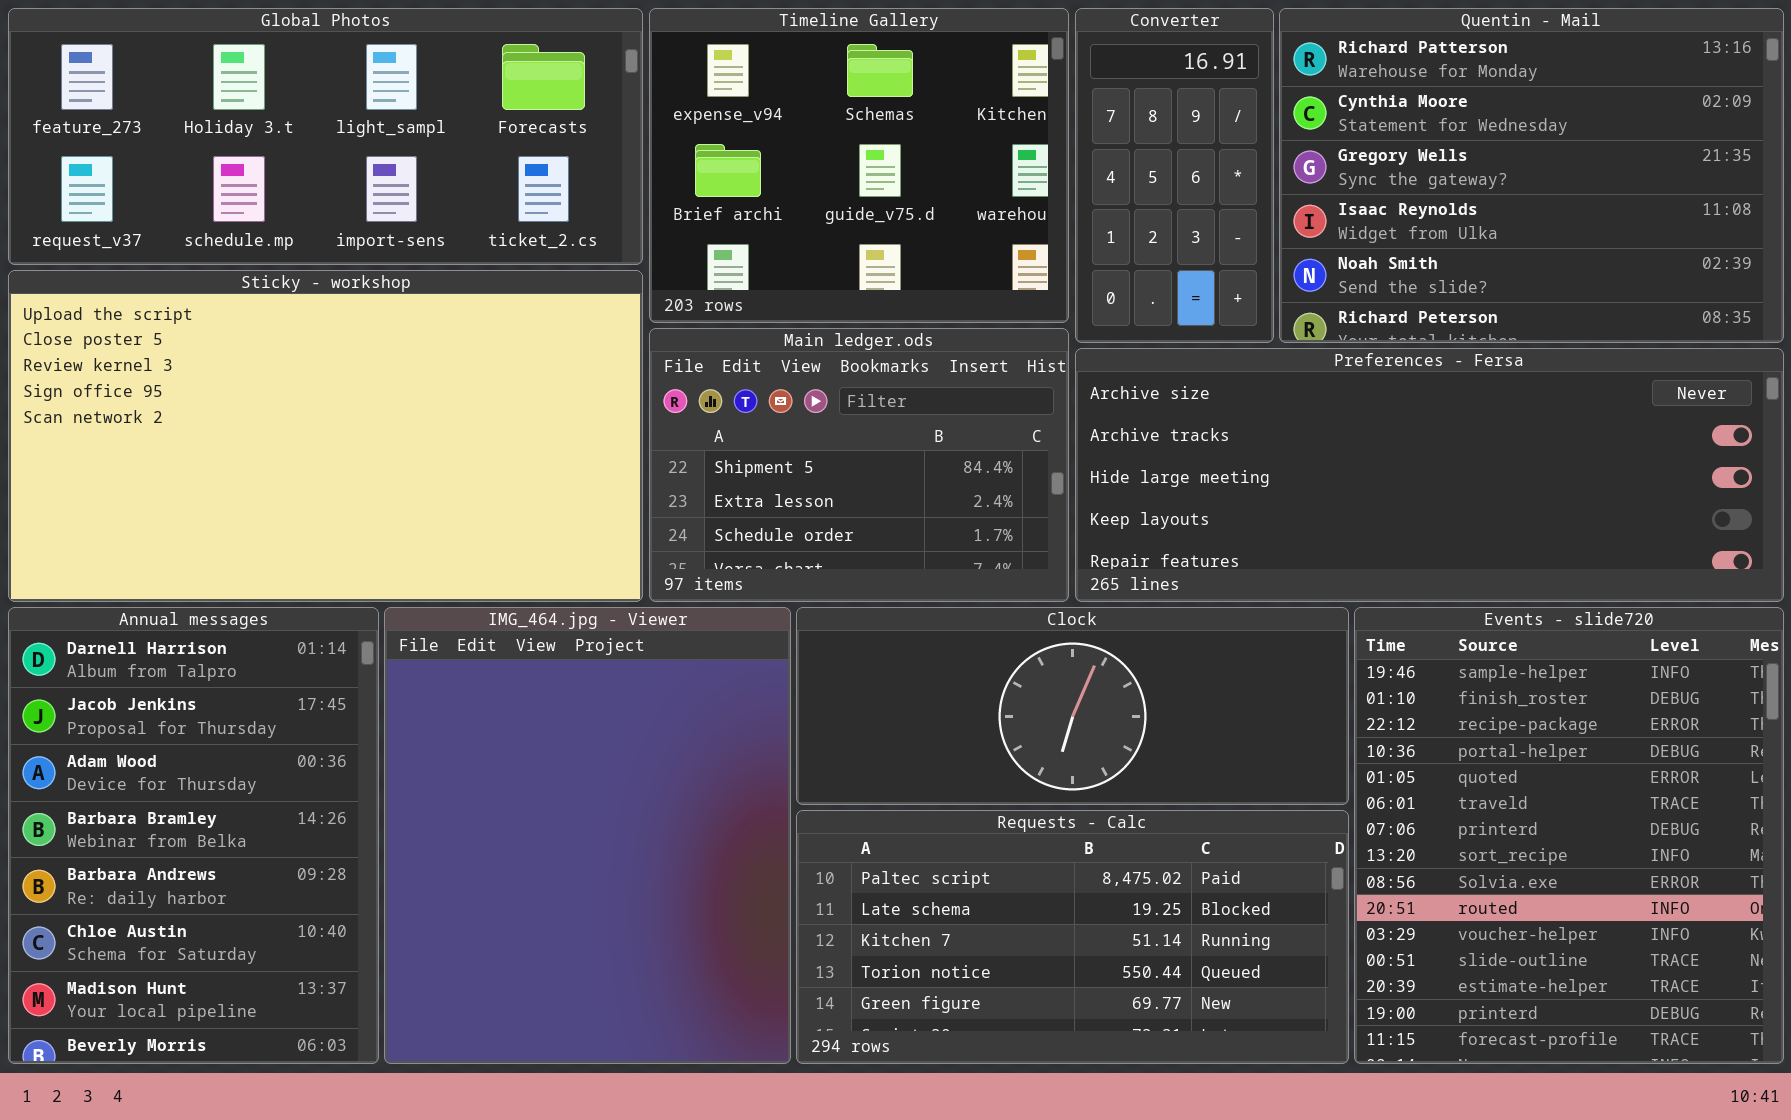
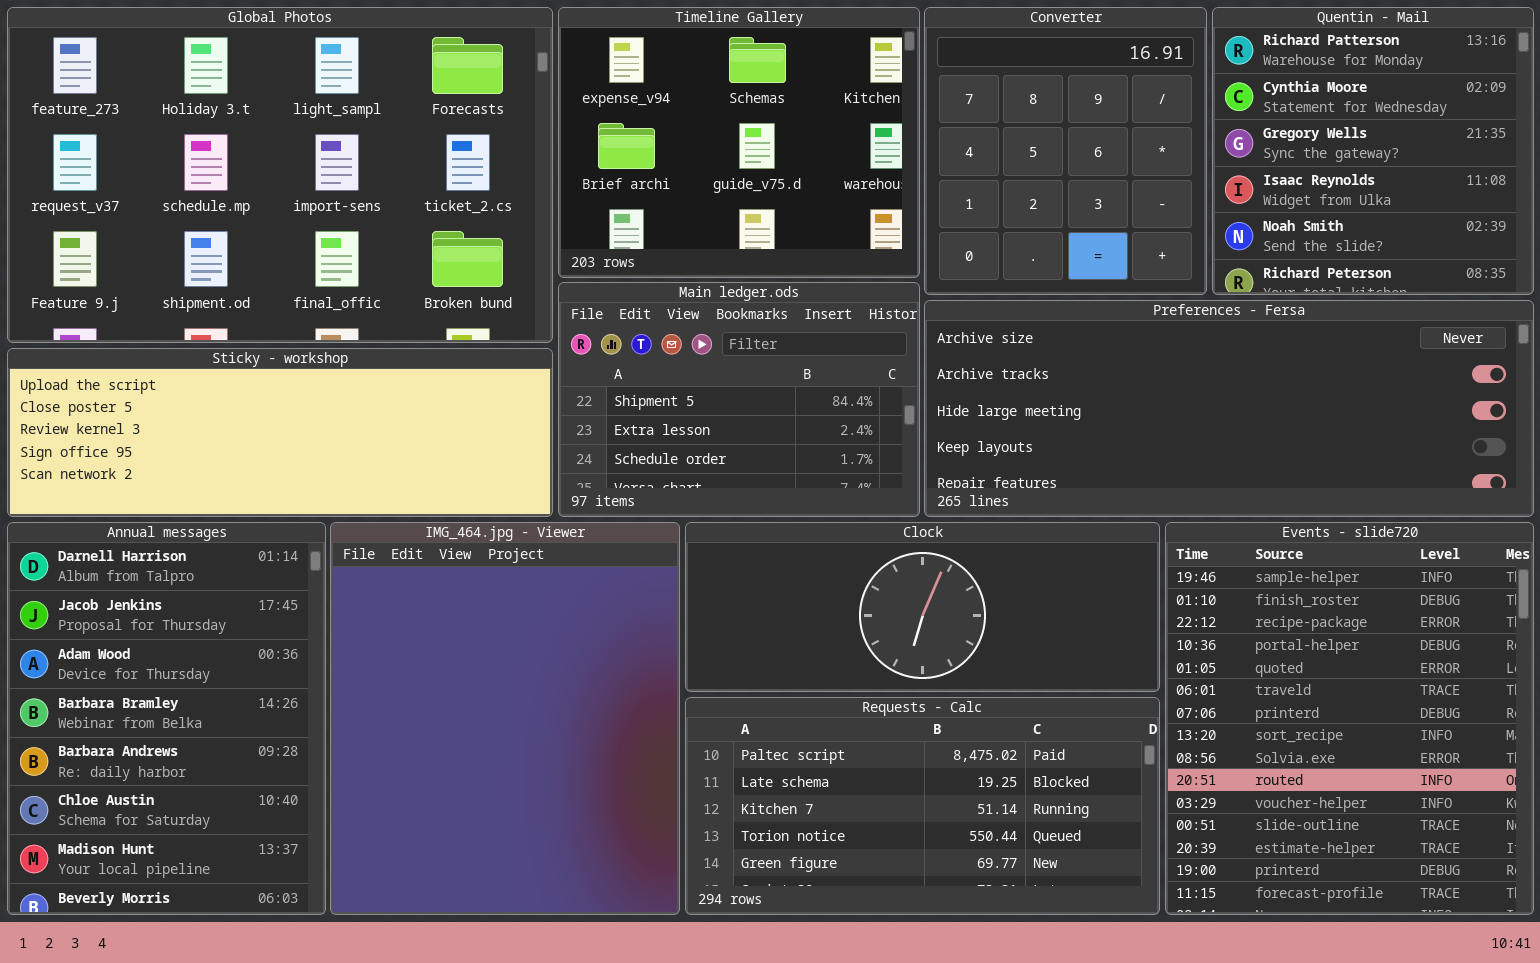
Global Photos: [8,8,643,265] -> [7,7,553,343], resized
Converter: [1075,8,1274,343] -> [924,7,1207,295], resized
Quentin - Mail: [1279,8,1784,343] -> [1212,7,1534,295], resized
Sticky - workshop: [8,270,643,602] -> [7,348,553,517], resized

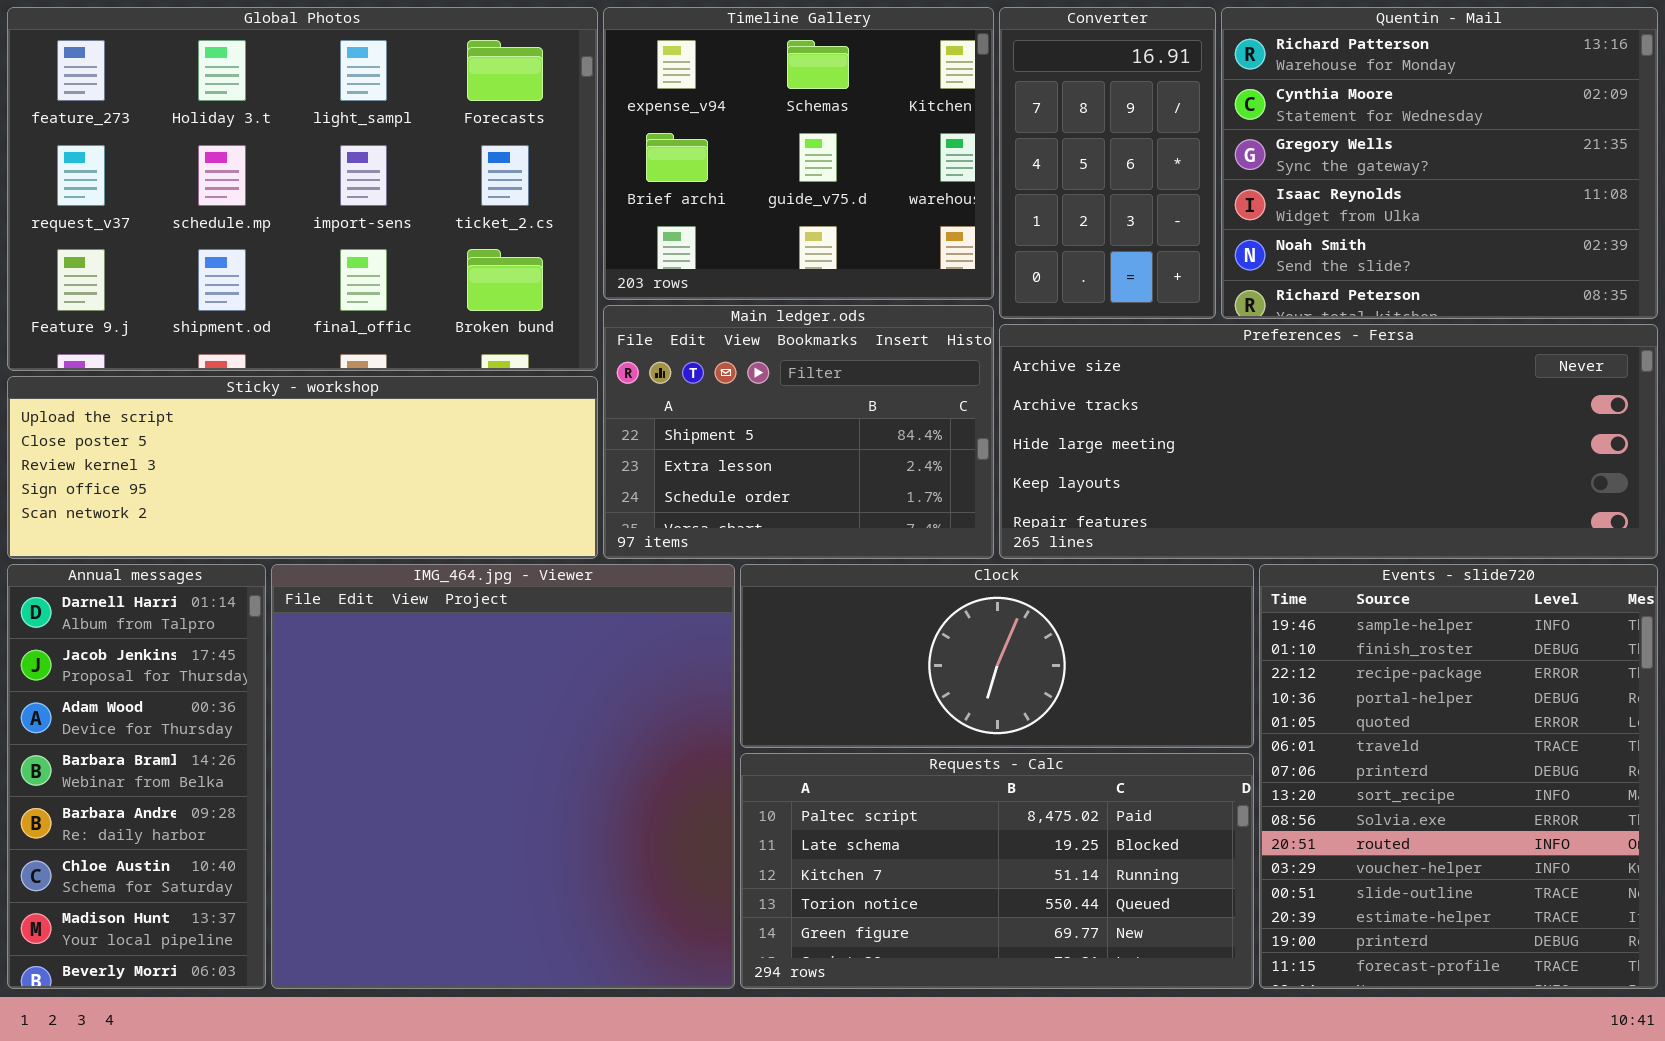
Converter: [924,7,1207,295] -> [999,7,1216,319], resized
Quentin - Mail: [1212,7,1534,295] -> [1221,7,1658,319], resized
Annual messages: [7,522,326,915] -> [7,564,266,989], resized
IMG_464.jpg - Viewer: [330,522,680,915] -> [271,564,735,989], resized

